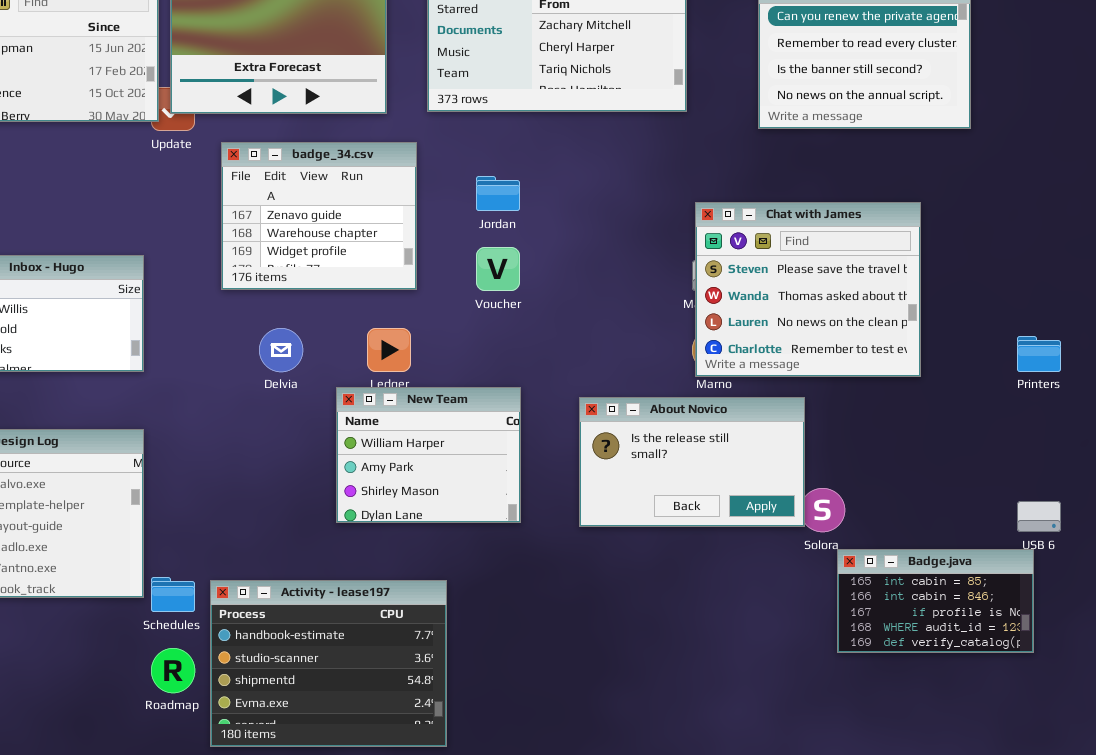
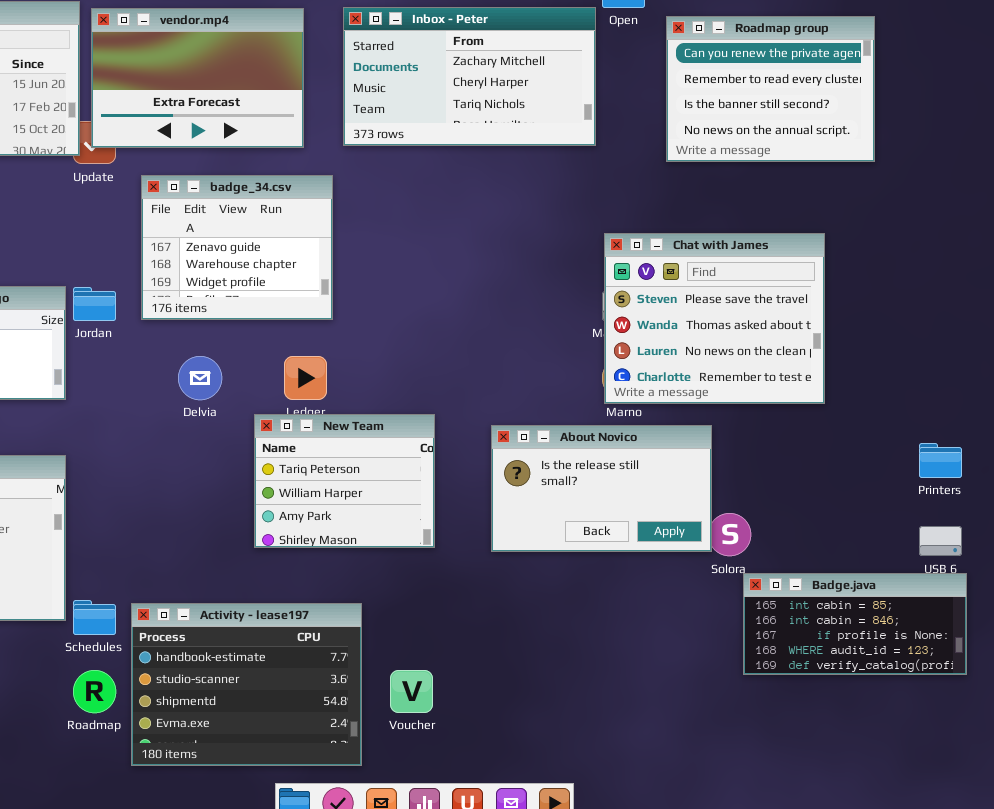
Jordan: [476,176,520,211] -> [73,287,116,321], moved
Voucher: [476,247,520,291] -> [390,670,433,713], moved
Printers: [1017,336,1061,372] -> [919,443,962,478], moved
New Team: [336,387,521,523] -> [254,414,435,548], scrolled up 1 row
Badge.java: [837,549,1034,653] -> [743,573,967,675], resized

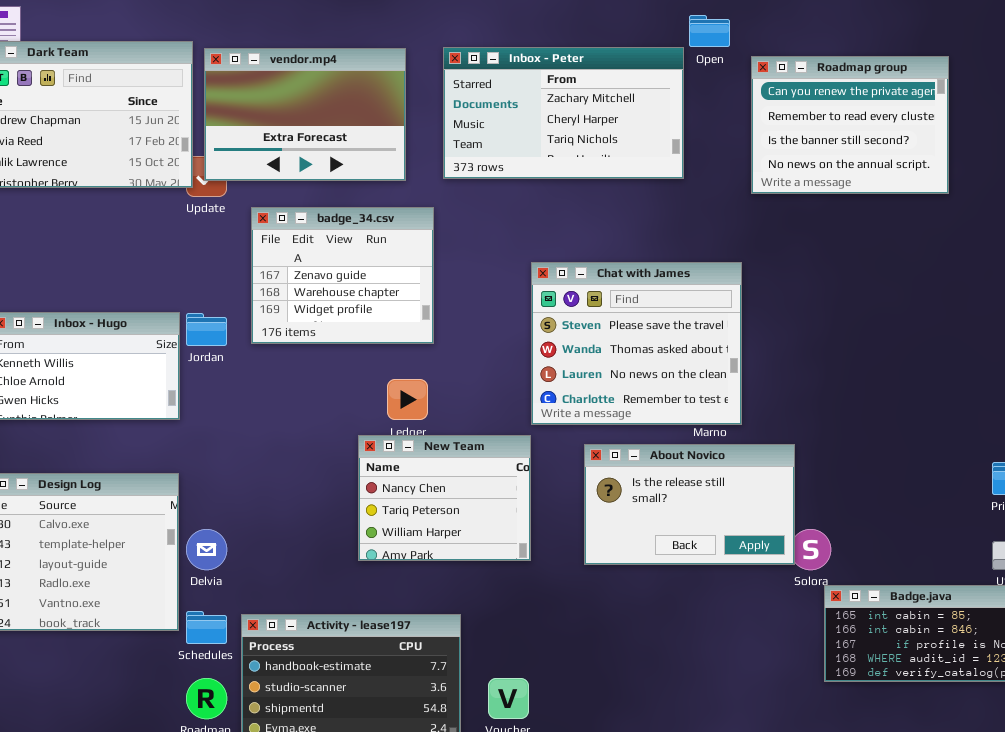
Chat with James: [604,233,825,404] -> [531,262,742,425], moved
Delvia: [178,356,222,400] -> [186,529,227,570], moved
New Team: [254,414,435,548] -> [358,435,531,561], scrolled up 1 row

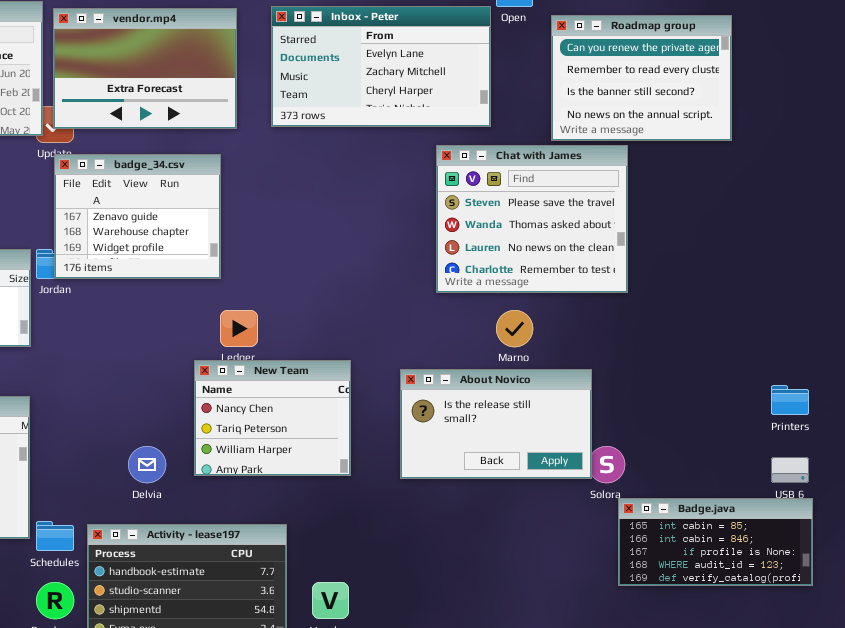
Inbox - Peter: [443,47,684,179] -> [271,6,491,127], scrolled up 1 row
badge_34.csv: [251,207,434,344] -> [54,154,221,279], moved
Chat with James: [531,262,742,425] -> [436,145,628,293], moved
Delvia: [186,529,227,570] -> [128,446,166,483], moved

